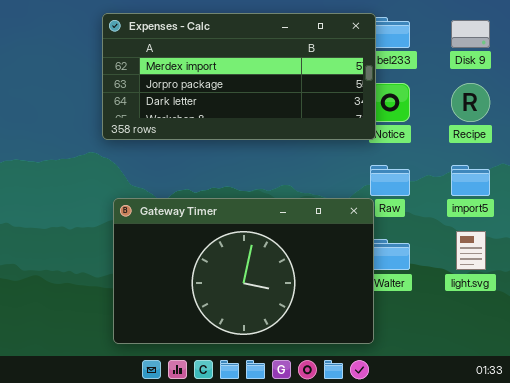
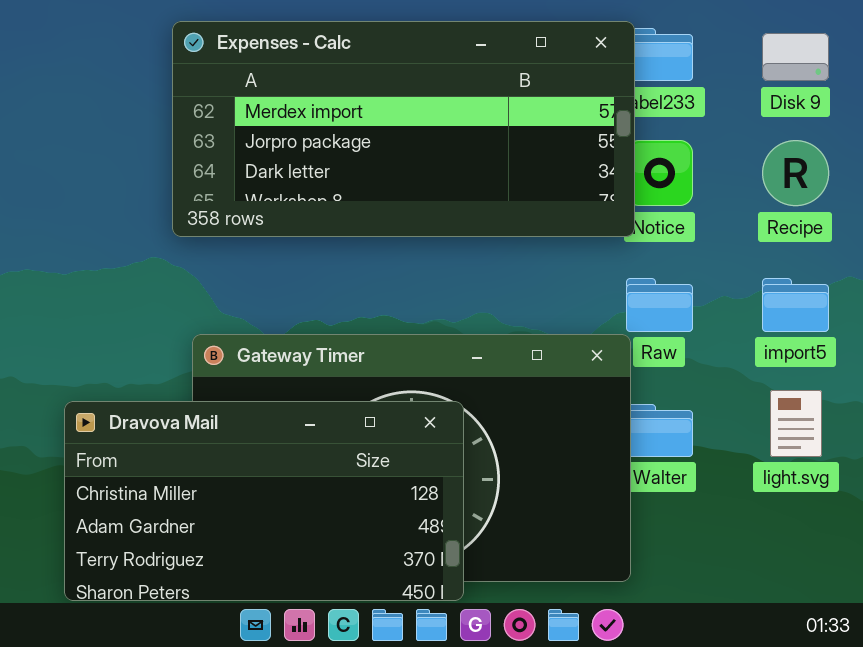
Dravova Mail: none -> [64,401,464,601], opened

